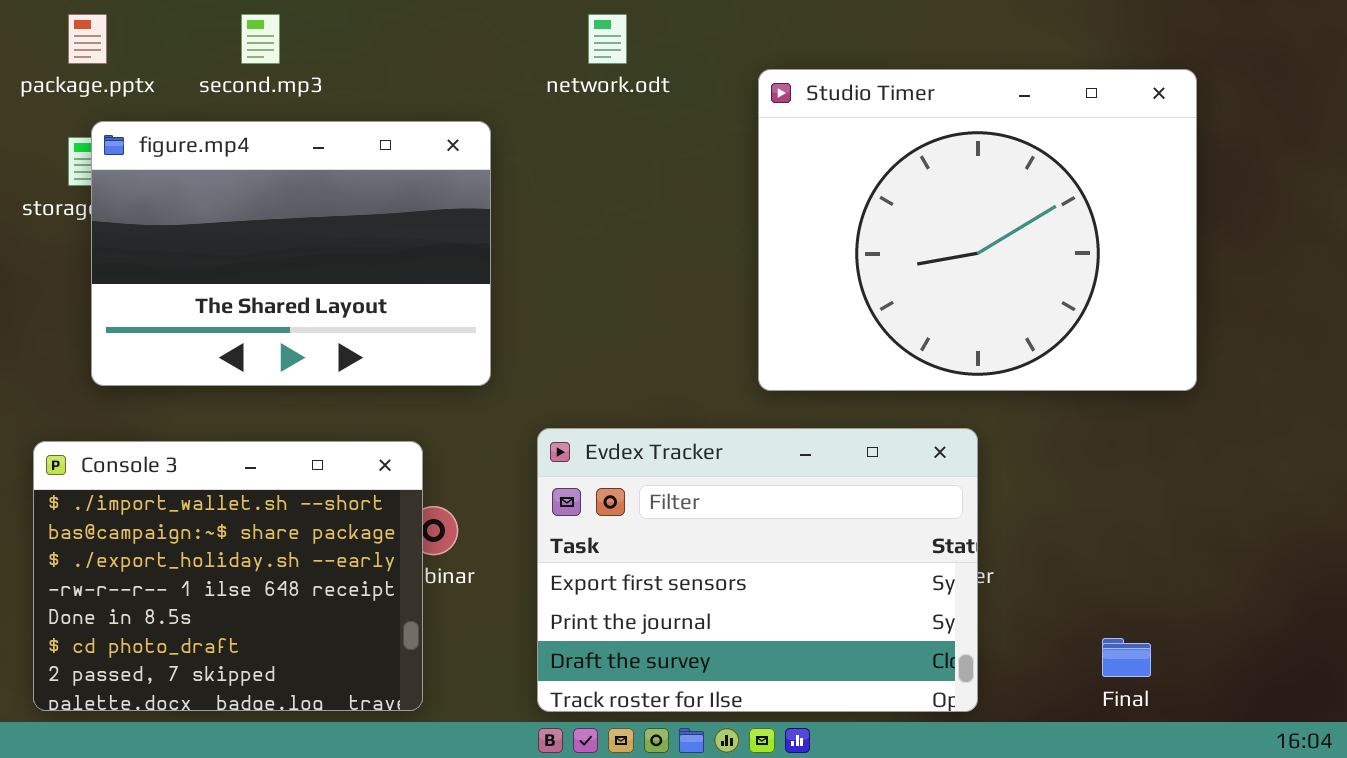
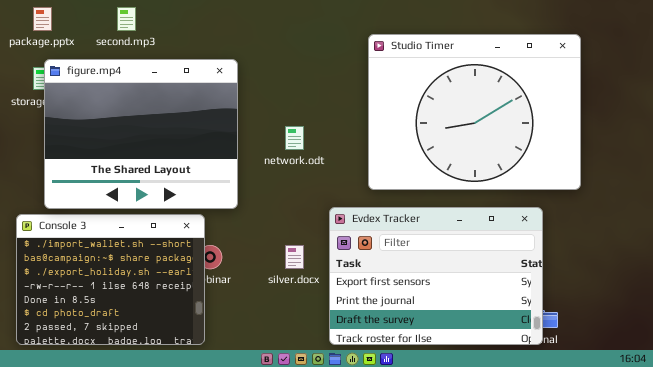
network.odt: [588,14,627,64] -> [285,126,304,150], moved
figure.mp4: [91,121,491,386] -> [44,59,238,209], resized
Evdex Tracker: [537,428,978,712] -> [329,207,543,345], moved

